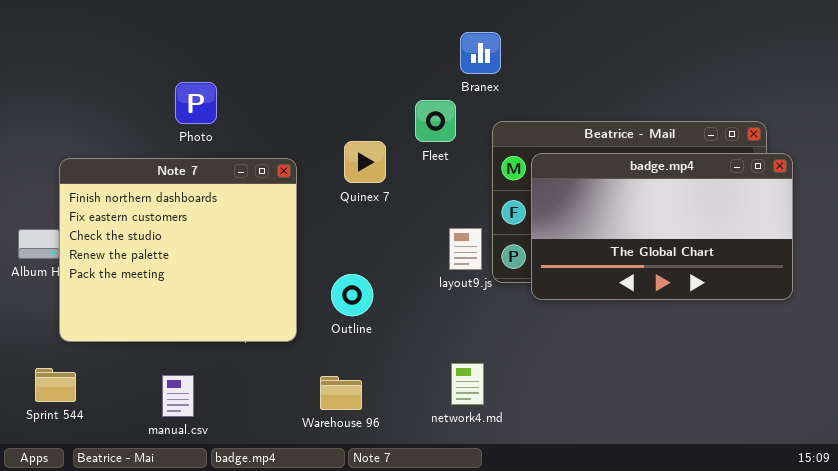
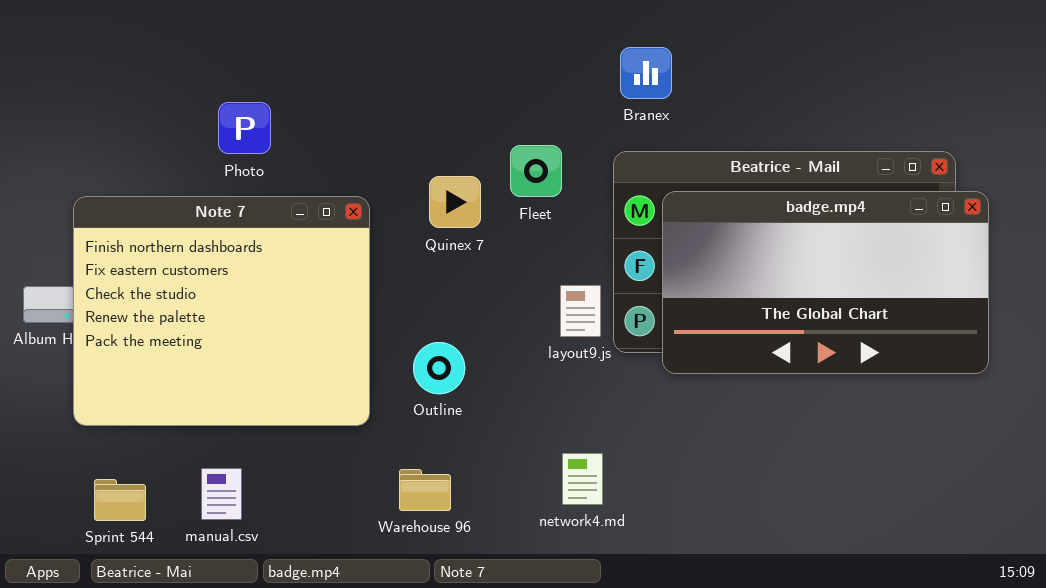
Branex: [460,32,501,74] -> [620,47,672,99], moved
Fleet: [415,100,456,142] -> [510,145,562,197], moved
Sprint 544: [35,368,76,402] -> [94,479,146,521], moved

